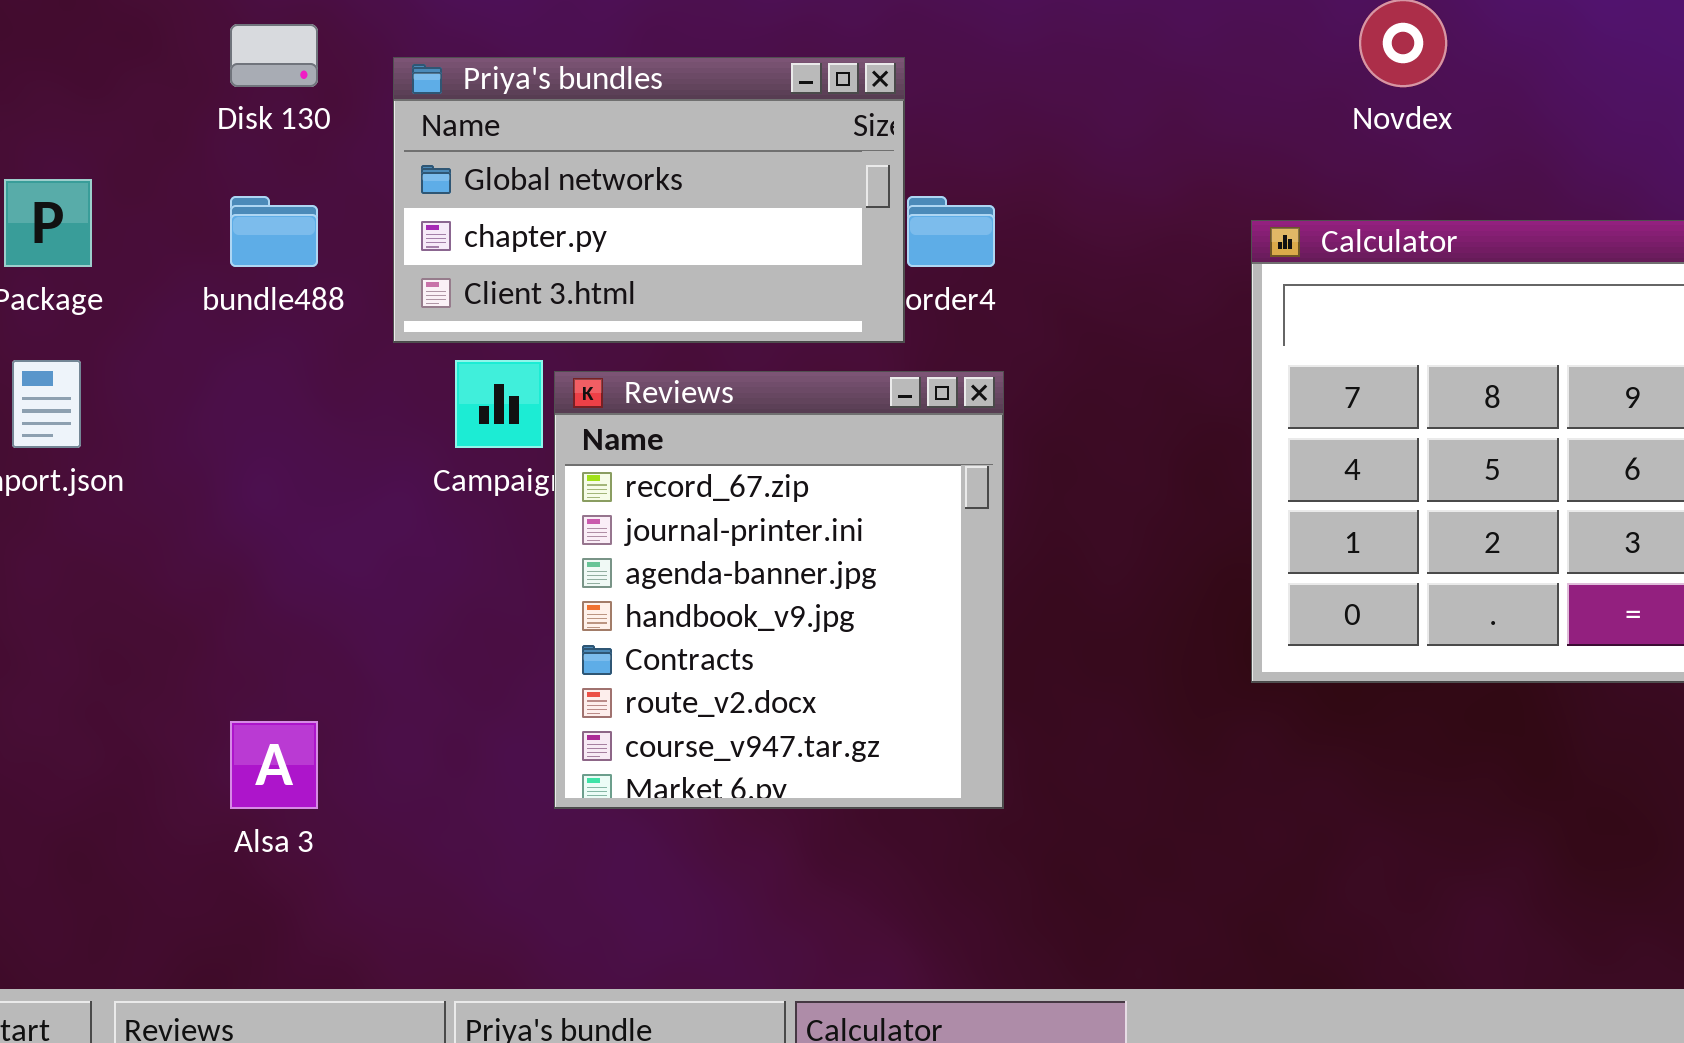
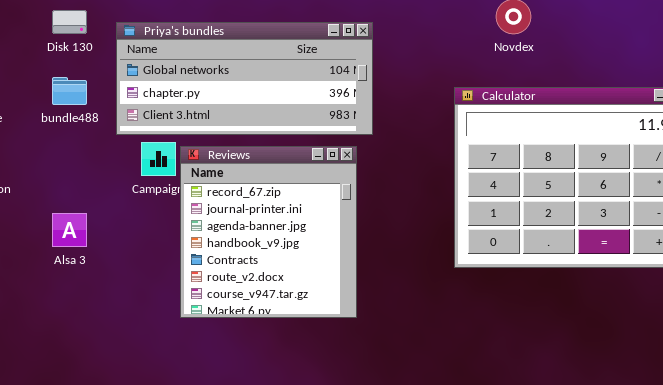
Priya's bundles: [393,57,905,343] -> [116,22,373,135], resized
Alsa 3: [230,721,318,809] -> [52,213,87,247], moved

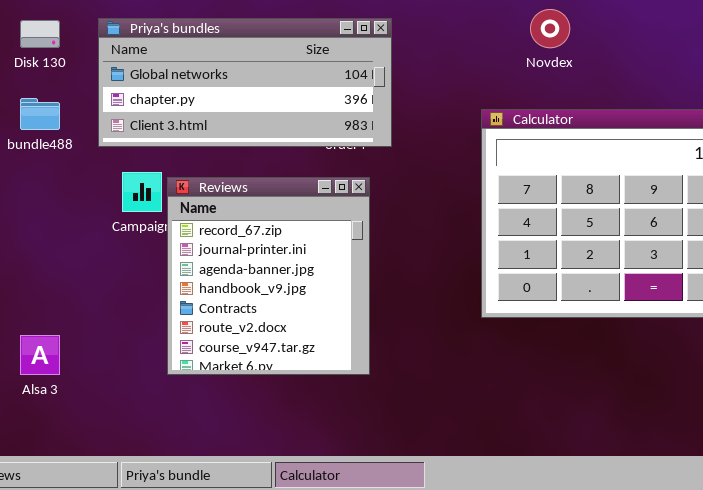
Priya's bundles: [116,22,373,135] -> [98,18,392,147], moved
Alsa 3: [52,213,87,247] -> [20,335,60,375], moved

